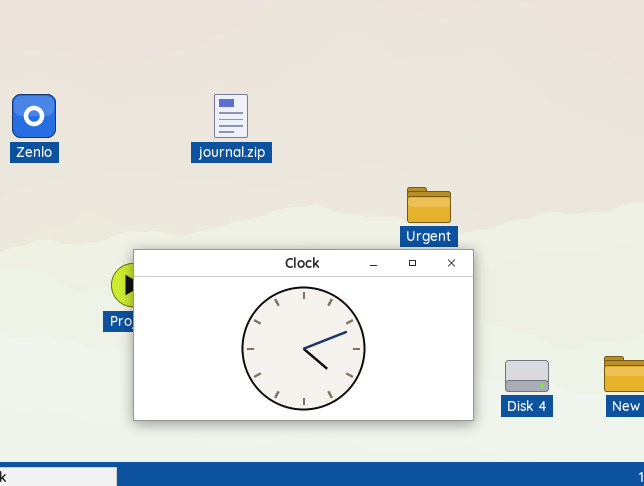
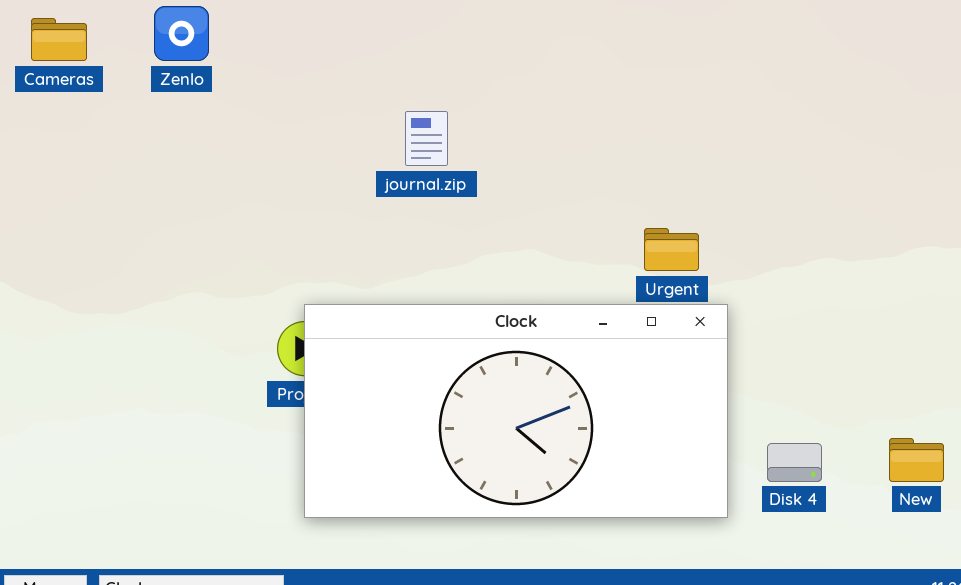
Zenlo: [12,94,56,138] -> [154,6,209,61], moved

